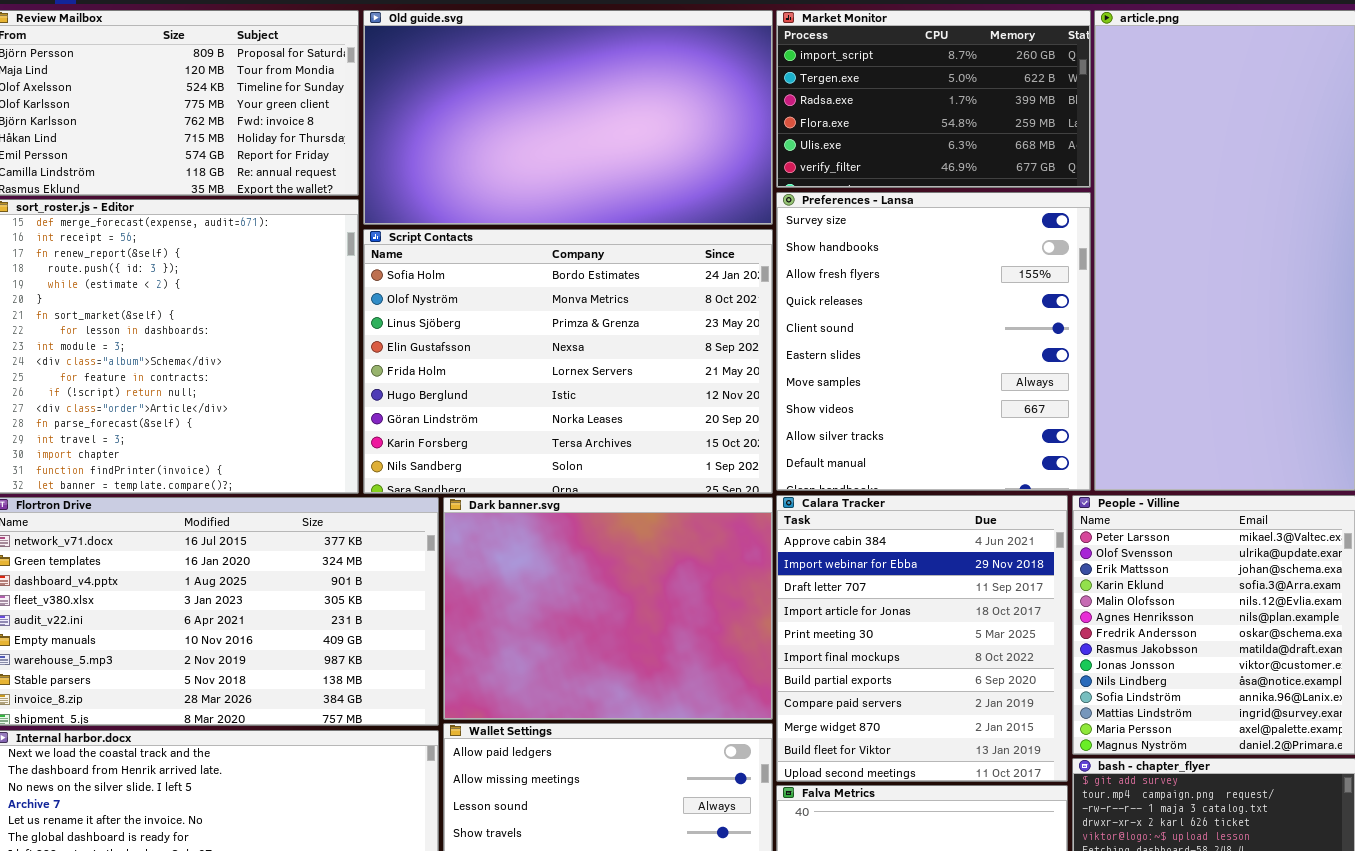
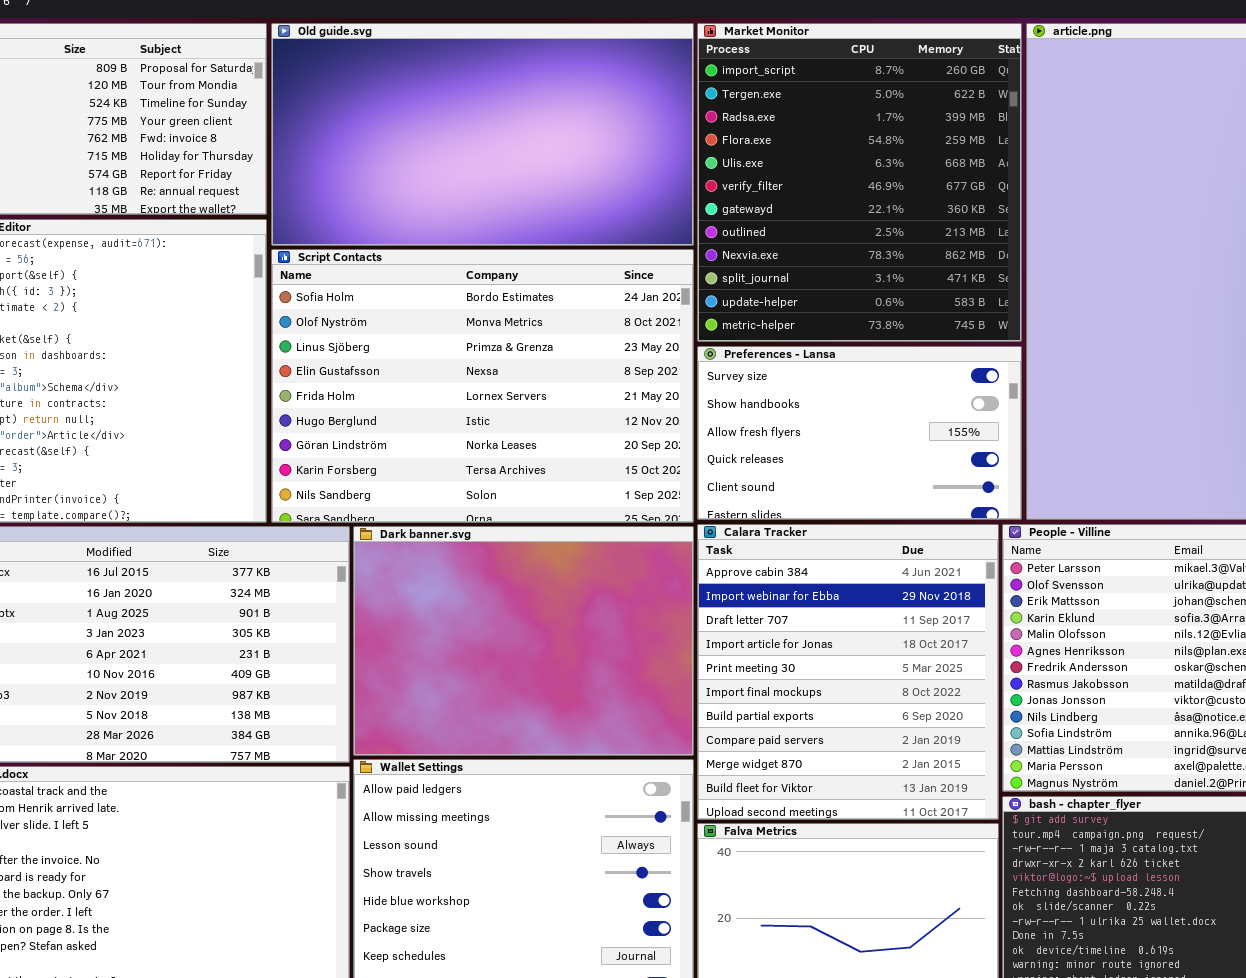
Market Monitor: [776,10,1091,188] -> [697,23,1022,342], resized
Preferences - Lansa: [776,192,1091,491] -> [697,346,1022,520], resized

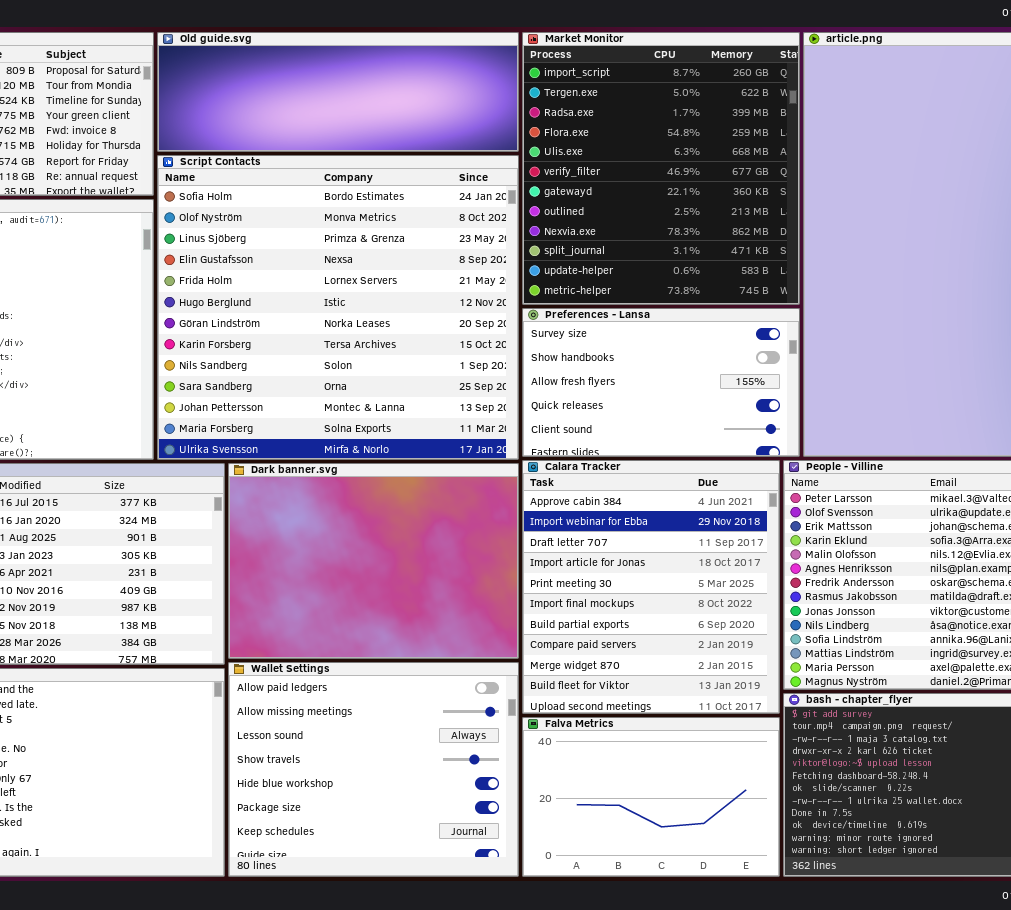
Old guide.svg: [271,23,694,246] -> [157,32,519,152], resized
Script Contacts: [271,249,694,523] -> [157,155,519,460], resized

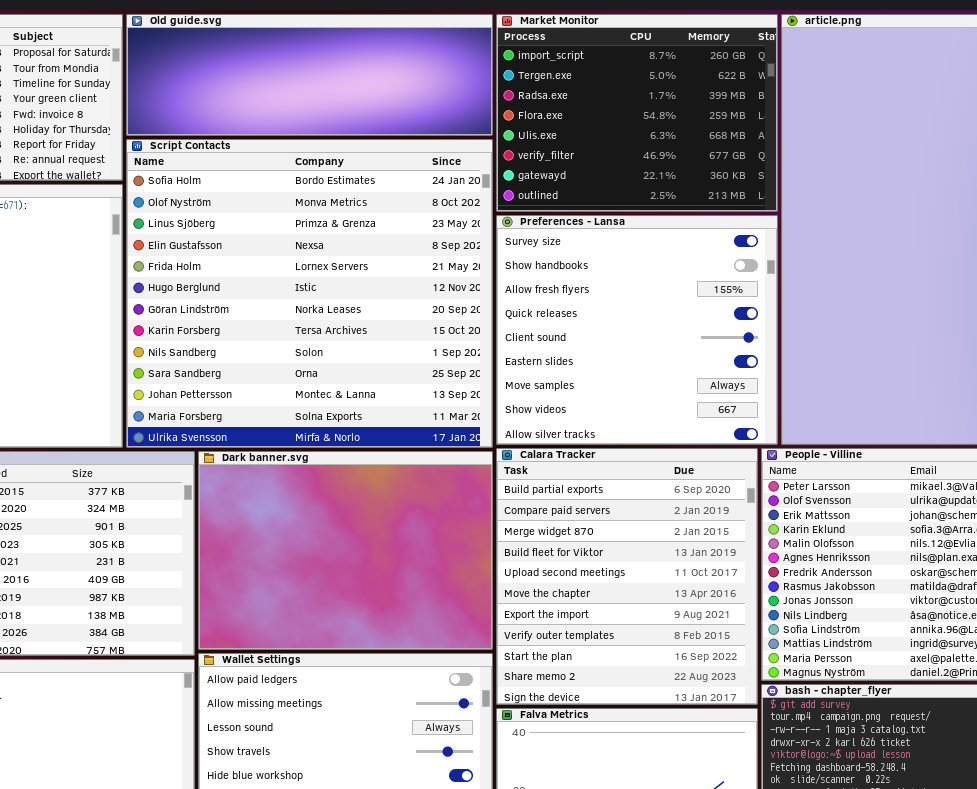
Market Monitor: [522,32,800,305] -> [496,14,778,212], resized
Preferences - Lansa: [522,308,800,457] -> [496,215,778,445], resized
Calara Tracker: [522,460,780,714] -> [496,448,758,705], scrolled down 6 rows

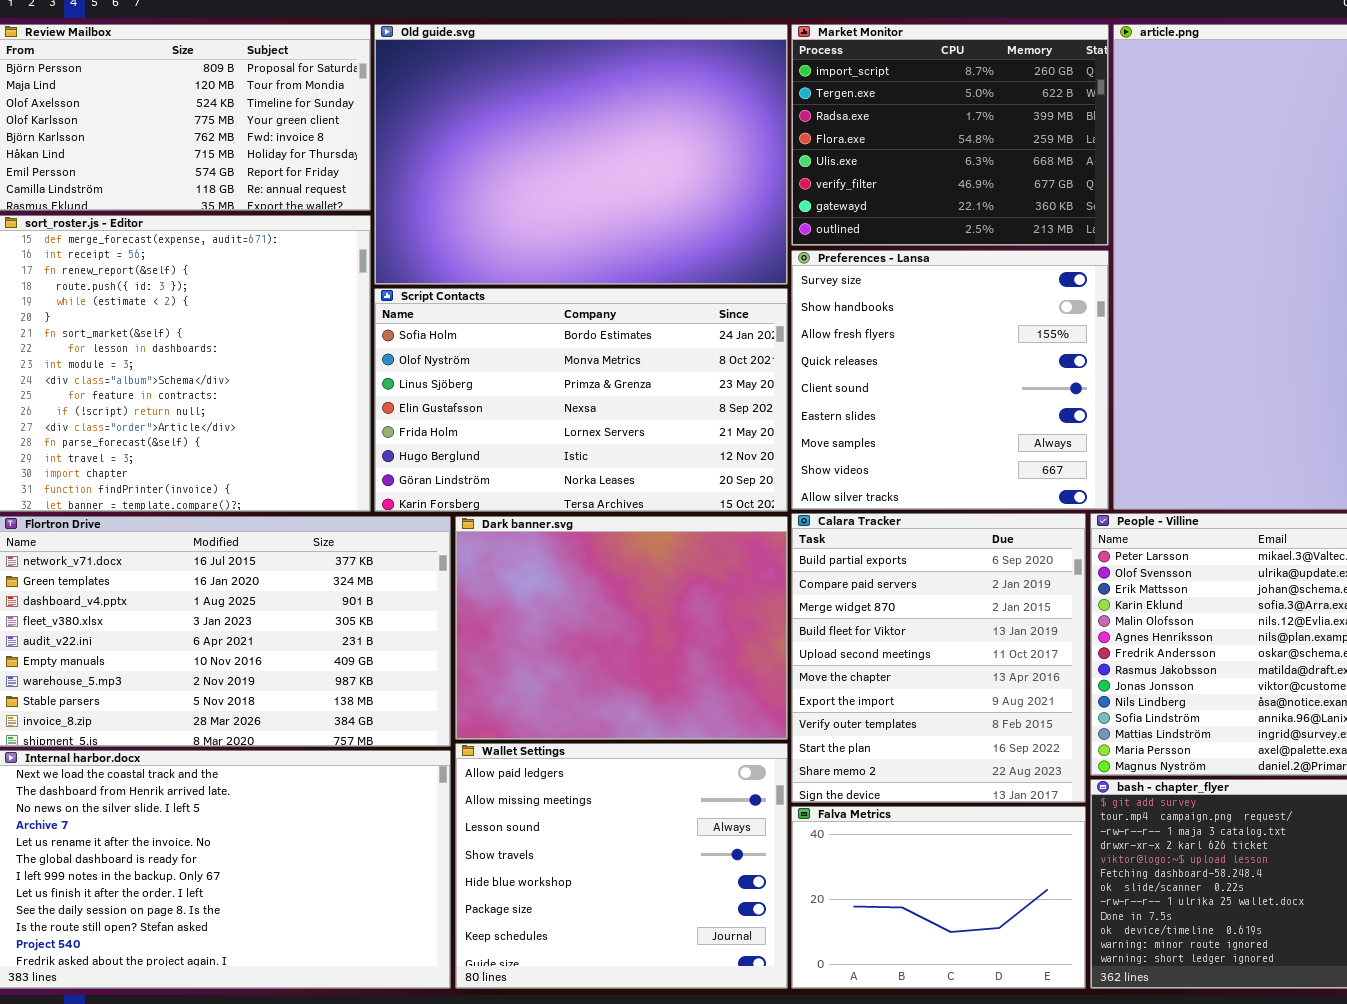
Old guide.svg: [126,14,493,136] -> [374,24,788,285], resized
Script Contacts: [126,139,493,448] -> [374,288,788,512], resized

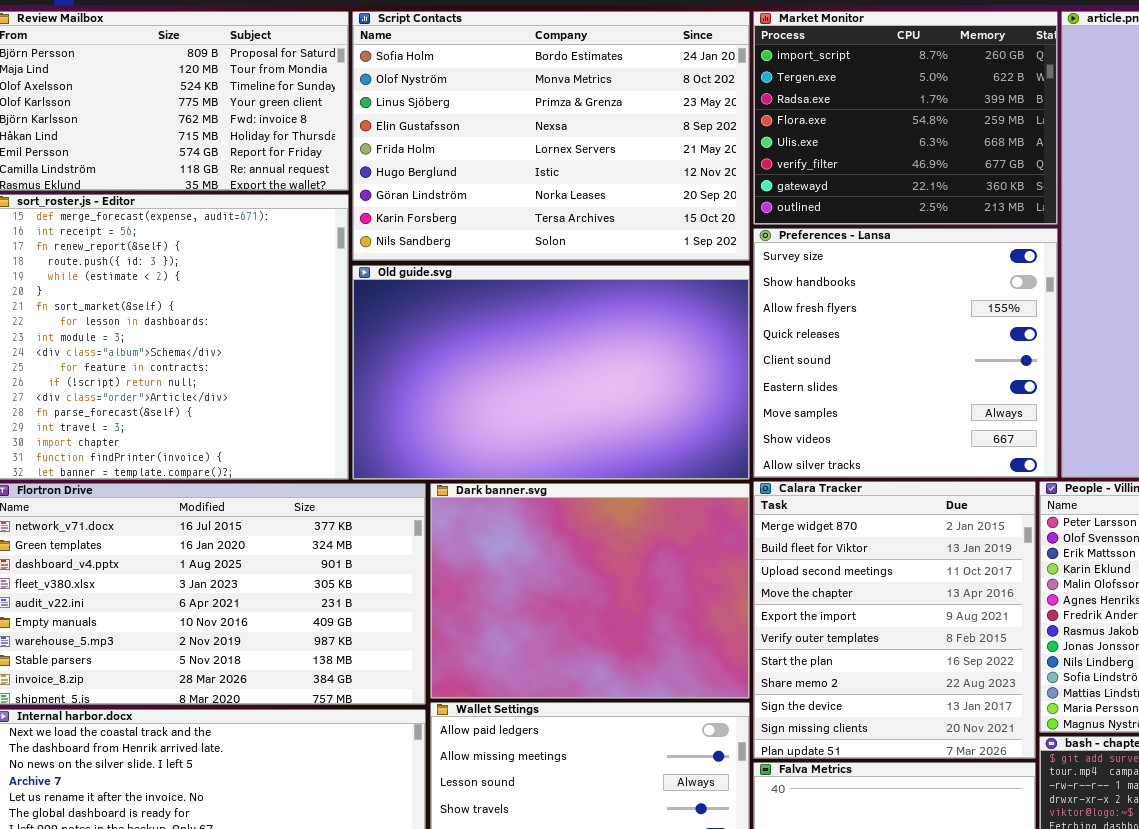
Old guide.svg: [374,24,788,285] -> [352,265,750,480], moved, resized
Script Contacts: [374,288,788,512] -> [352,11,750,261], moved, resized
Calara Tracker: [791,513,1086,803] -> [753,481,1036,759], scrolled down 2 rows

